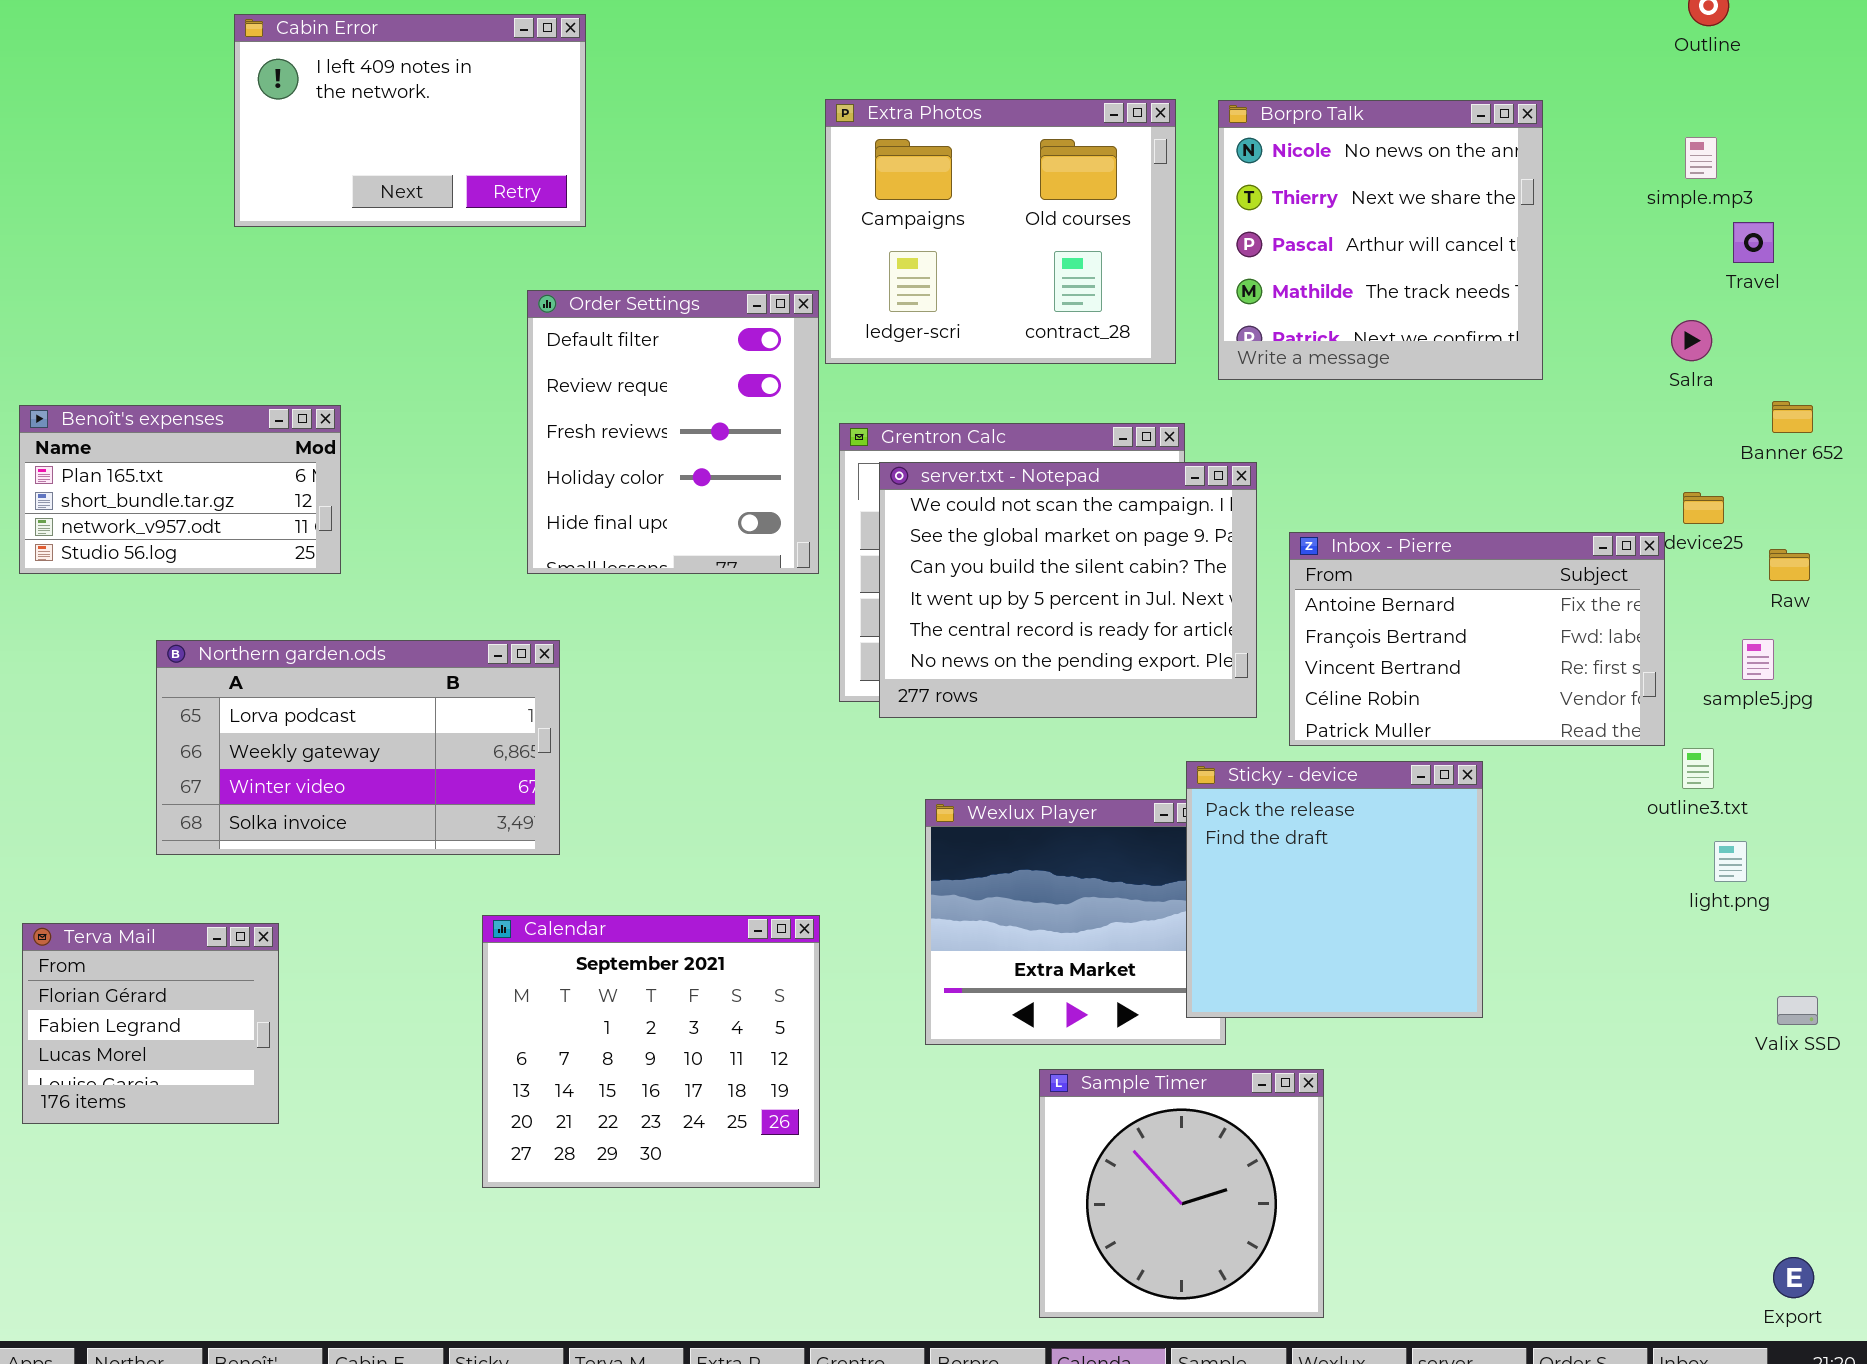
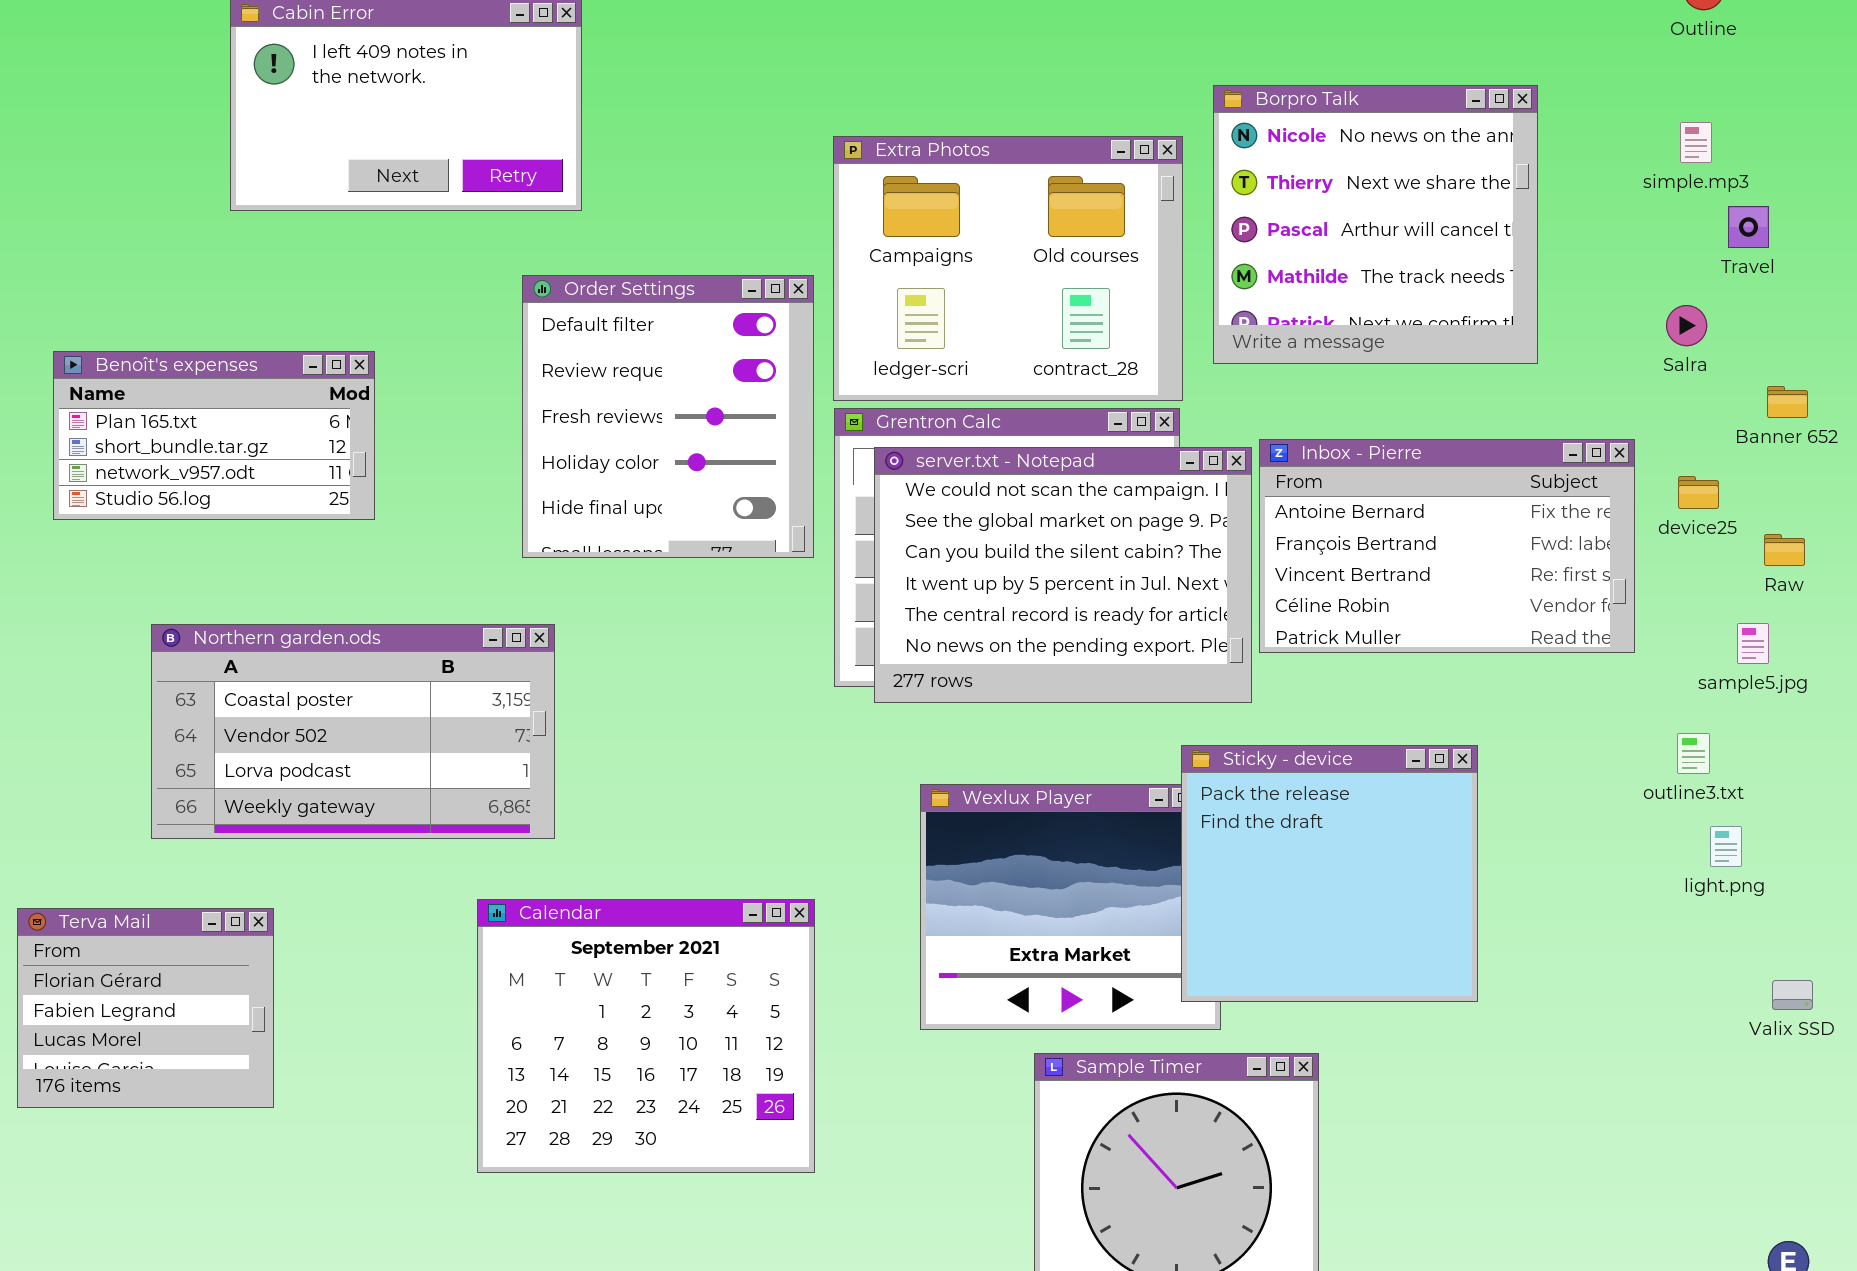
Extra Photos: [825,99,1176,364] -> [833,136,1183,401], moved
Benoît's expenses: [19,405,341,574] -> [53,351,375,520], moved
Inbox - Pierre: [1289,532,1665,746] -> [1259,439,1635,653], moved
Northern garden.ods: [156,640,560,855] -> [151,624,555,839], scrolled up 2 rows

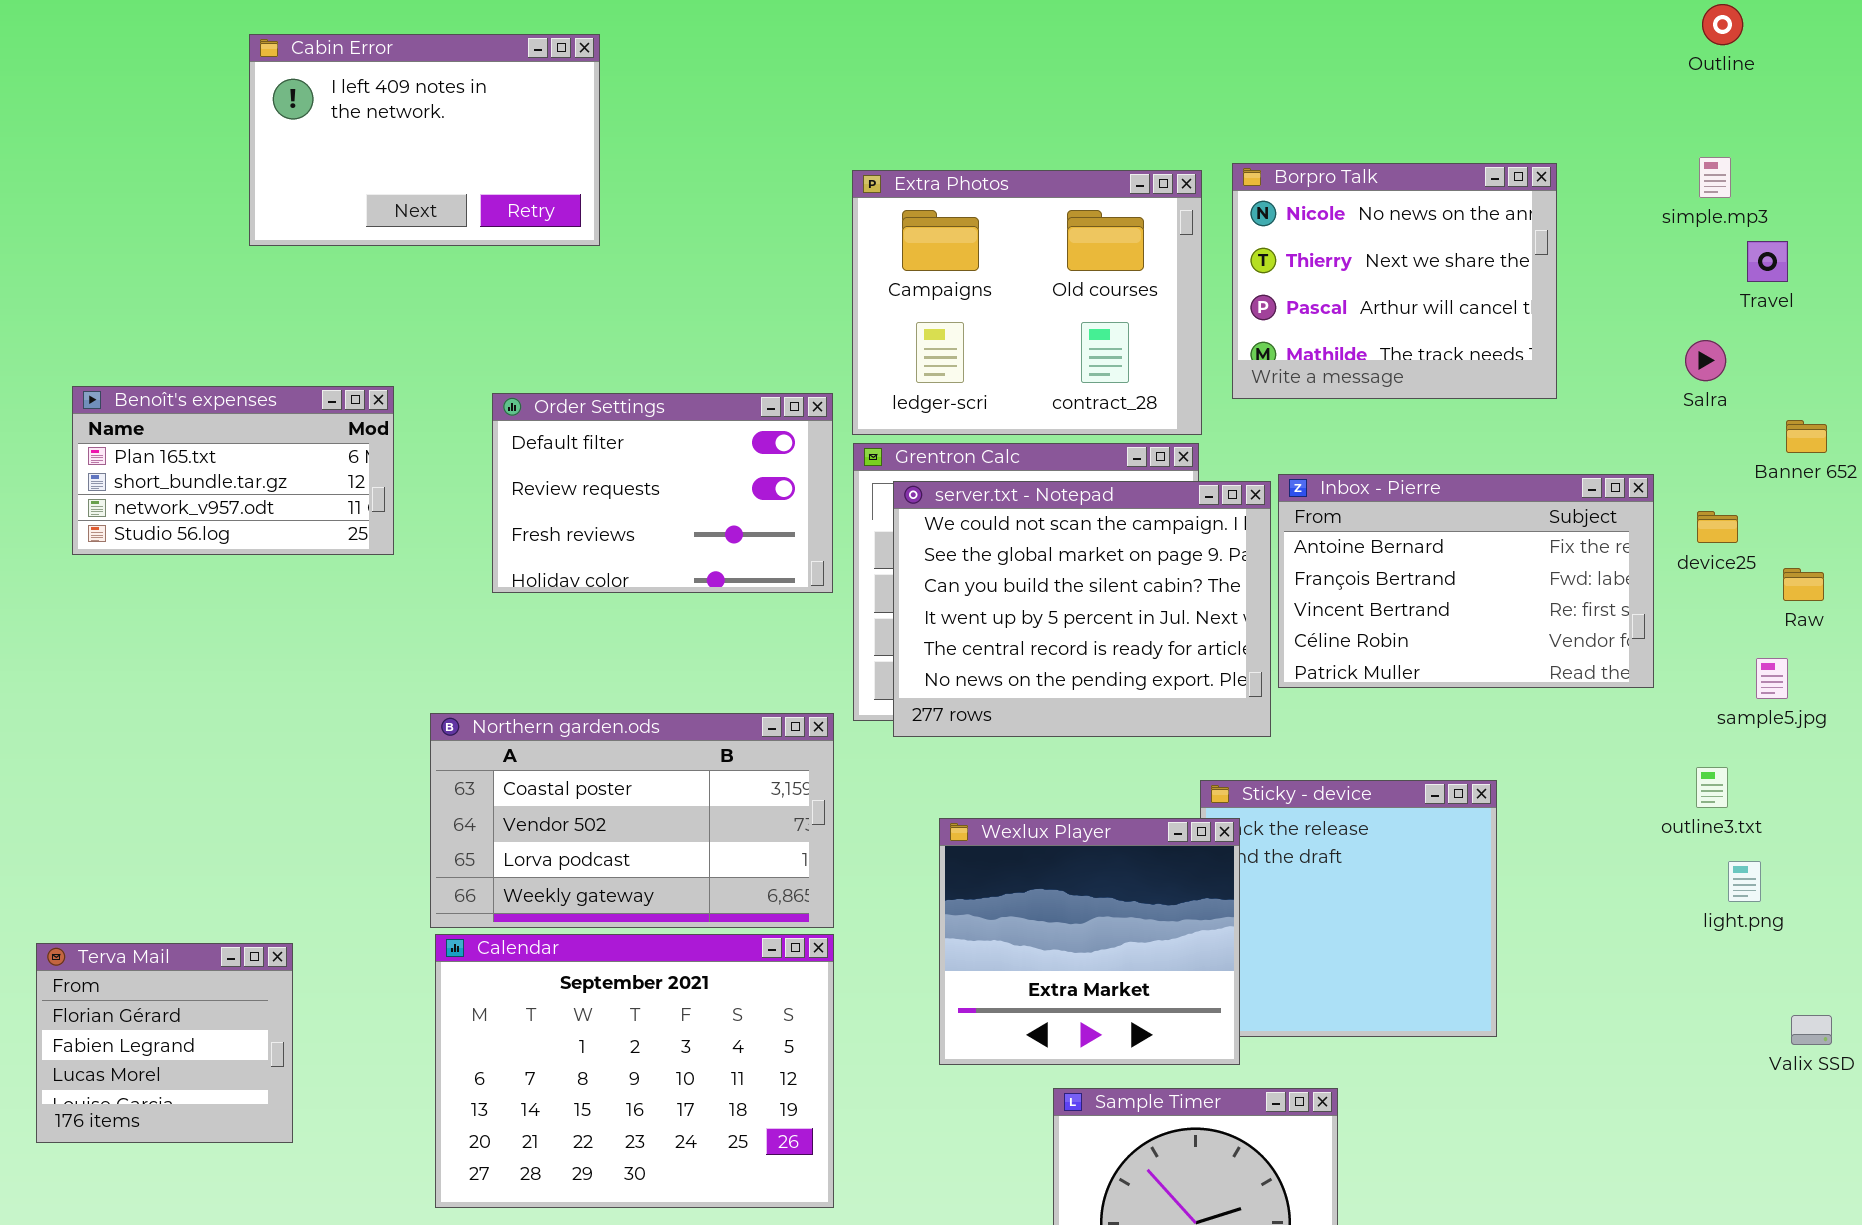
Borpro Talk: [1213,85,1538,364] -> [1232,163,1557,399], resized
Order Settings: [522,275,814,558] -> [492,393,833,593], resized
Northern garden.ods: [151,624,555,839] -> [430,713,834,928], moved
Wexlux Player: [920,784,1221,1030] -> [939,818,1240,1065], raised
Calendar: [477,899,815,1173] -> [435,934,834,1208], resized

